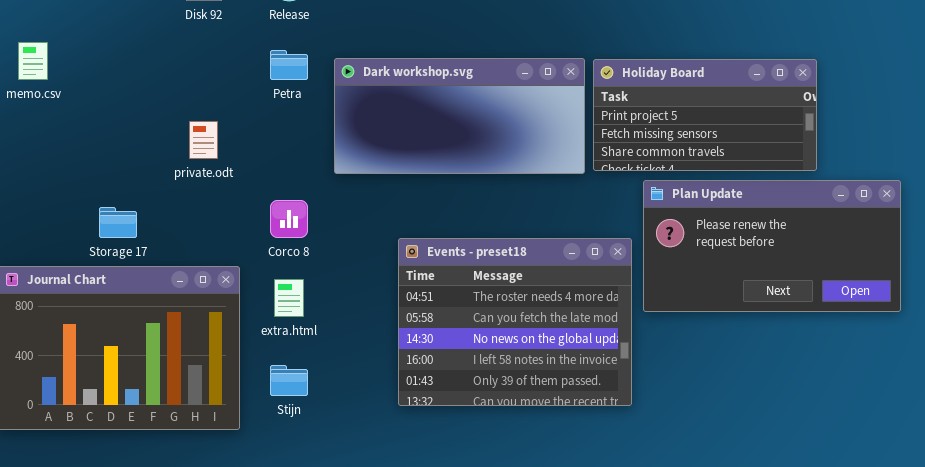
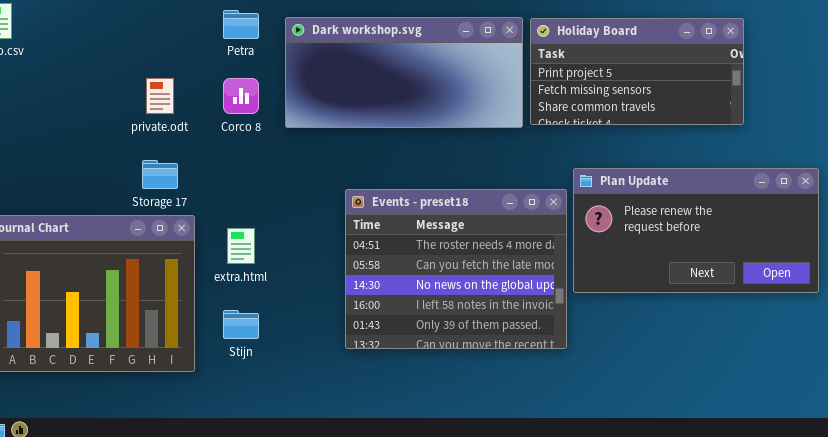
Plan Update: [643,180,901,312] -> [573,168,819,293], moved
Corco 8: [270,200,308,238] -> [223,78,259,114], moved
Storage 17: [99,207,137,238] -> [142,160,178,189], moved

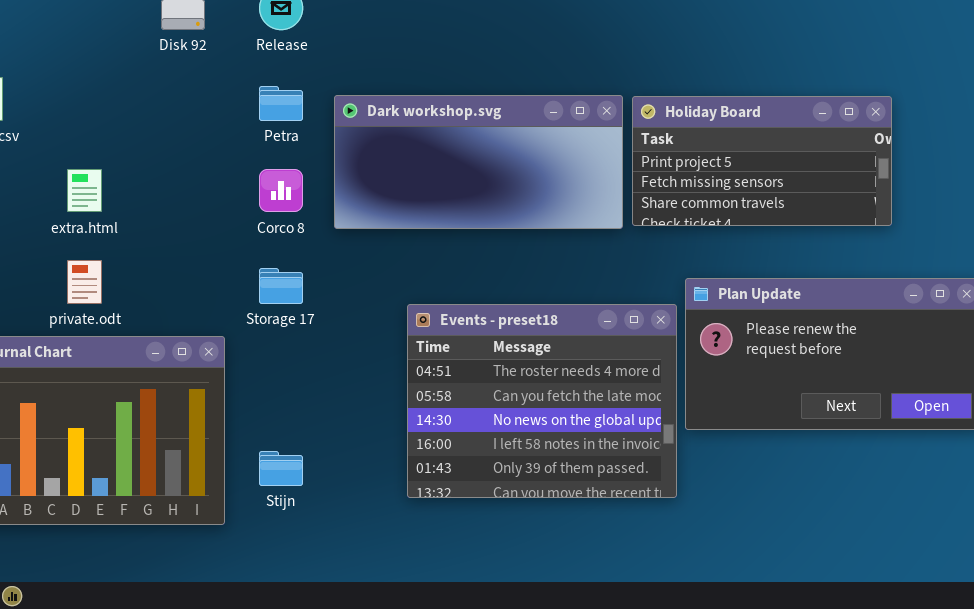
private.odt: [146,78,174,114] -> [67,260,102,304], moved
Storage 17: [142,160,178,189] -> [259,268,303,304], moved
extra.html: [227,228,255,264] -> [67,169,102,212], moved

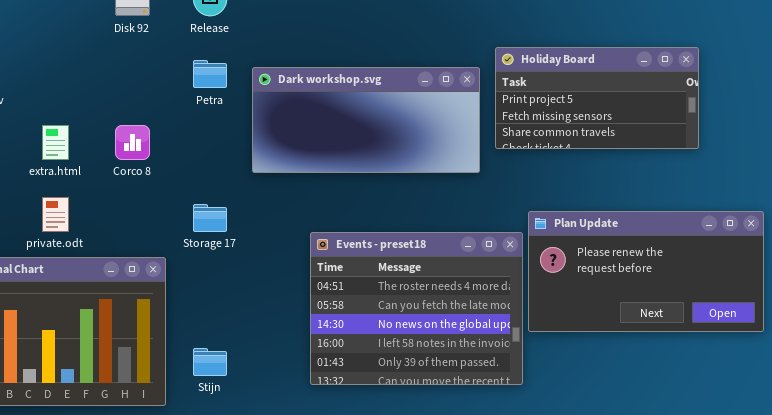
Holiday Board: [632,96,892,226] -> [495,47,699,149], moved
Corco 8: [259,169,303,212] -> [115,125,150,160], moved

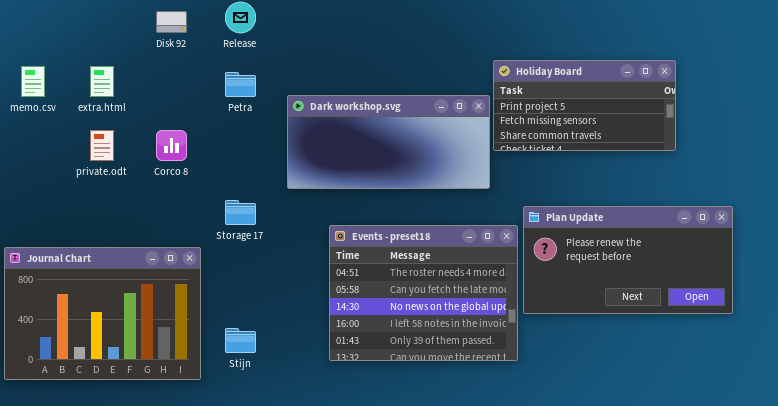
Dark workshop.svg: [252,67,480,173] -> [287,95,490,189], moved
extra.html: [42,125,69,160] -> [90,66,114,97], moved
private.odt: [42,197,69,232] -> [90,130,114,161], moved

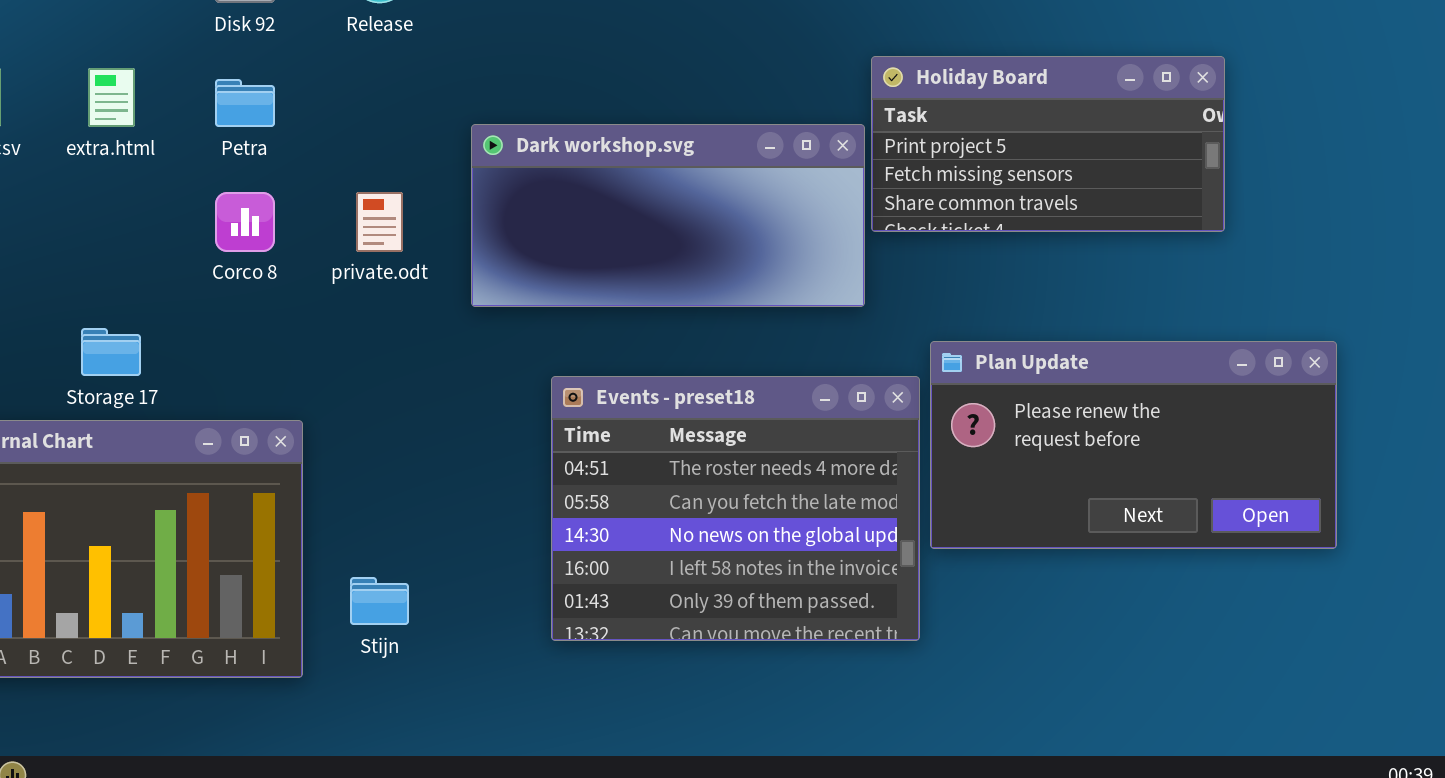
Petra: [225,72,256,97] -> [215,79,275,127], moved
private.odt: [90,130,114,161] -> [356,192,403,252], moved
Storage 17: [225,200,256,225] -> [81,328,141,376], moved

